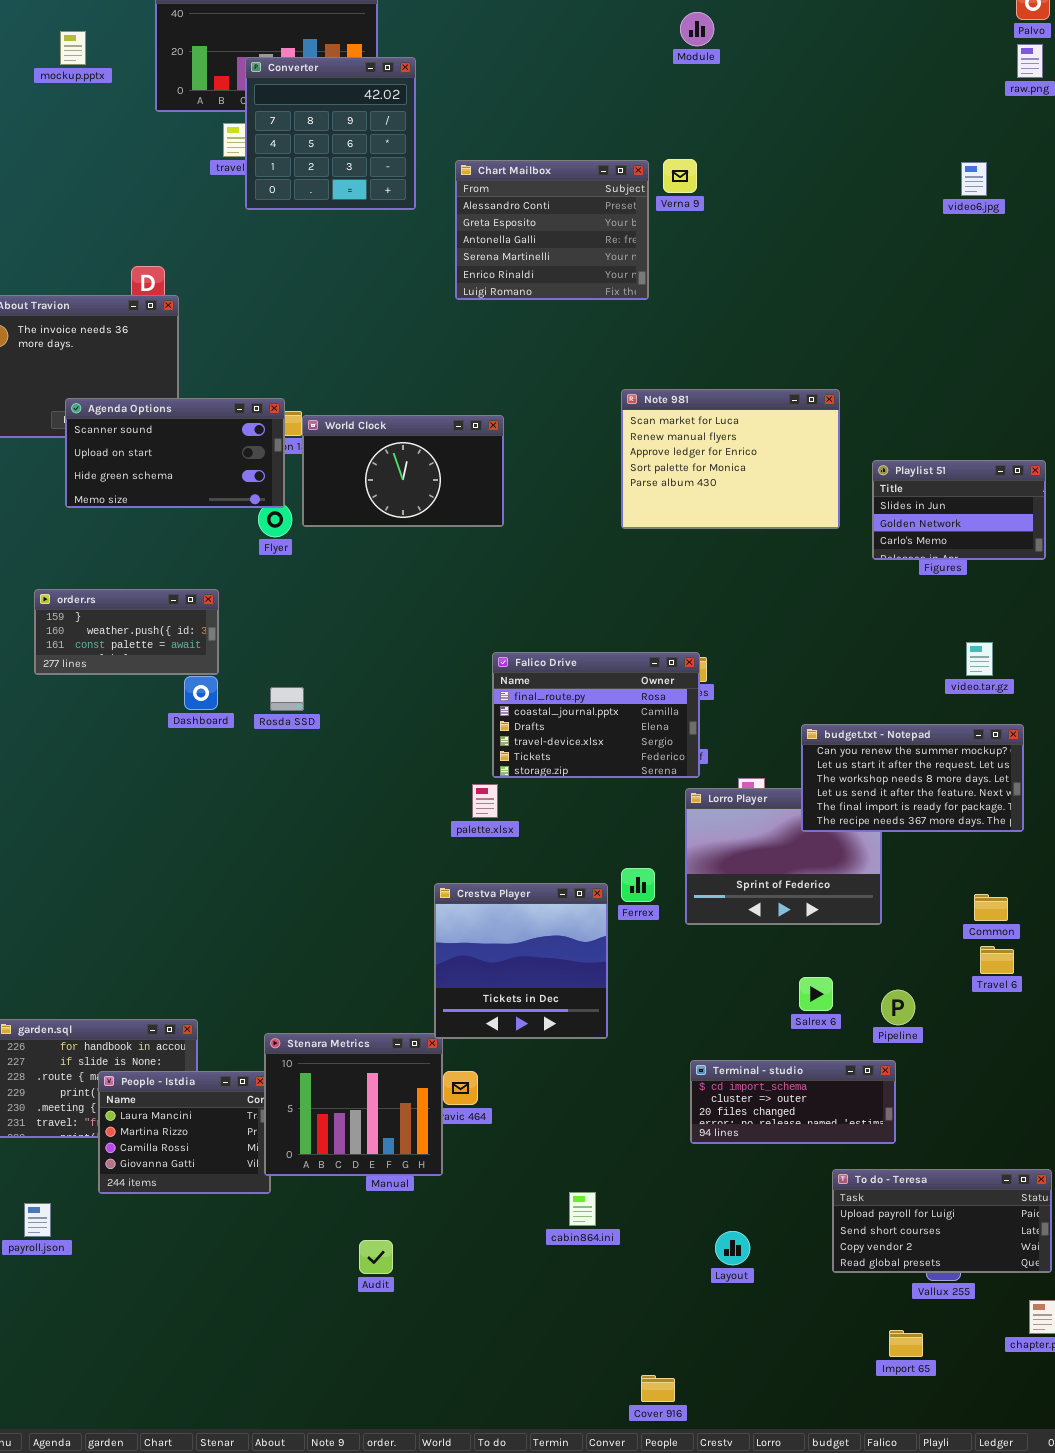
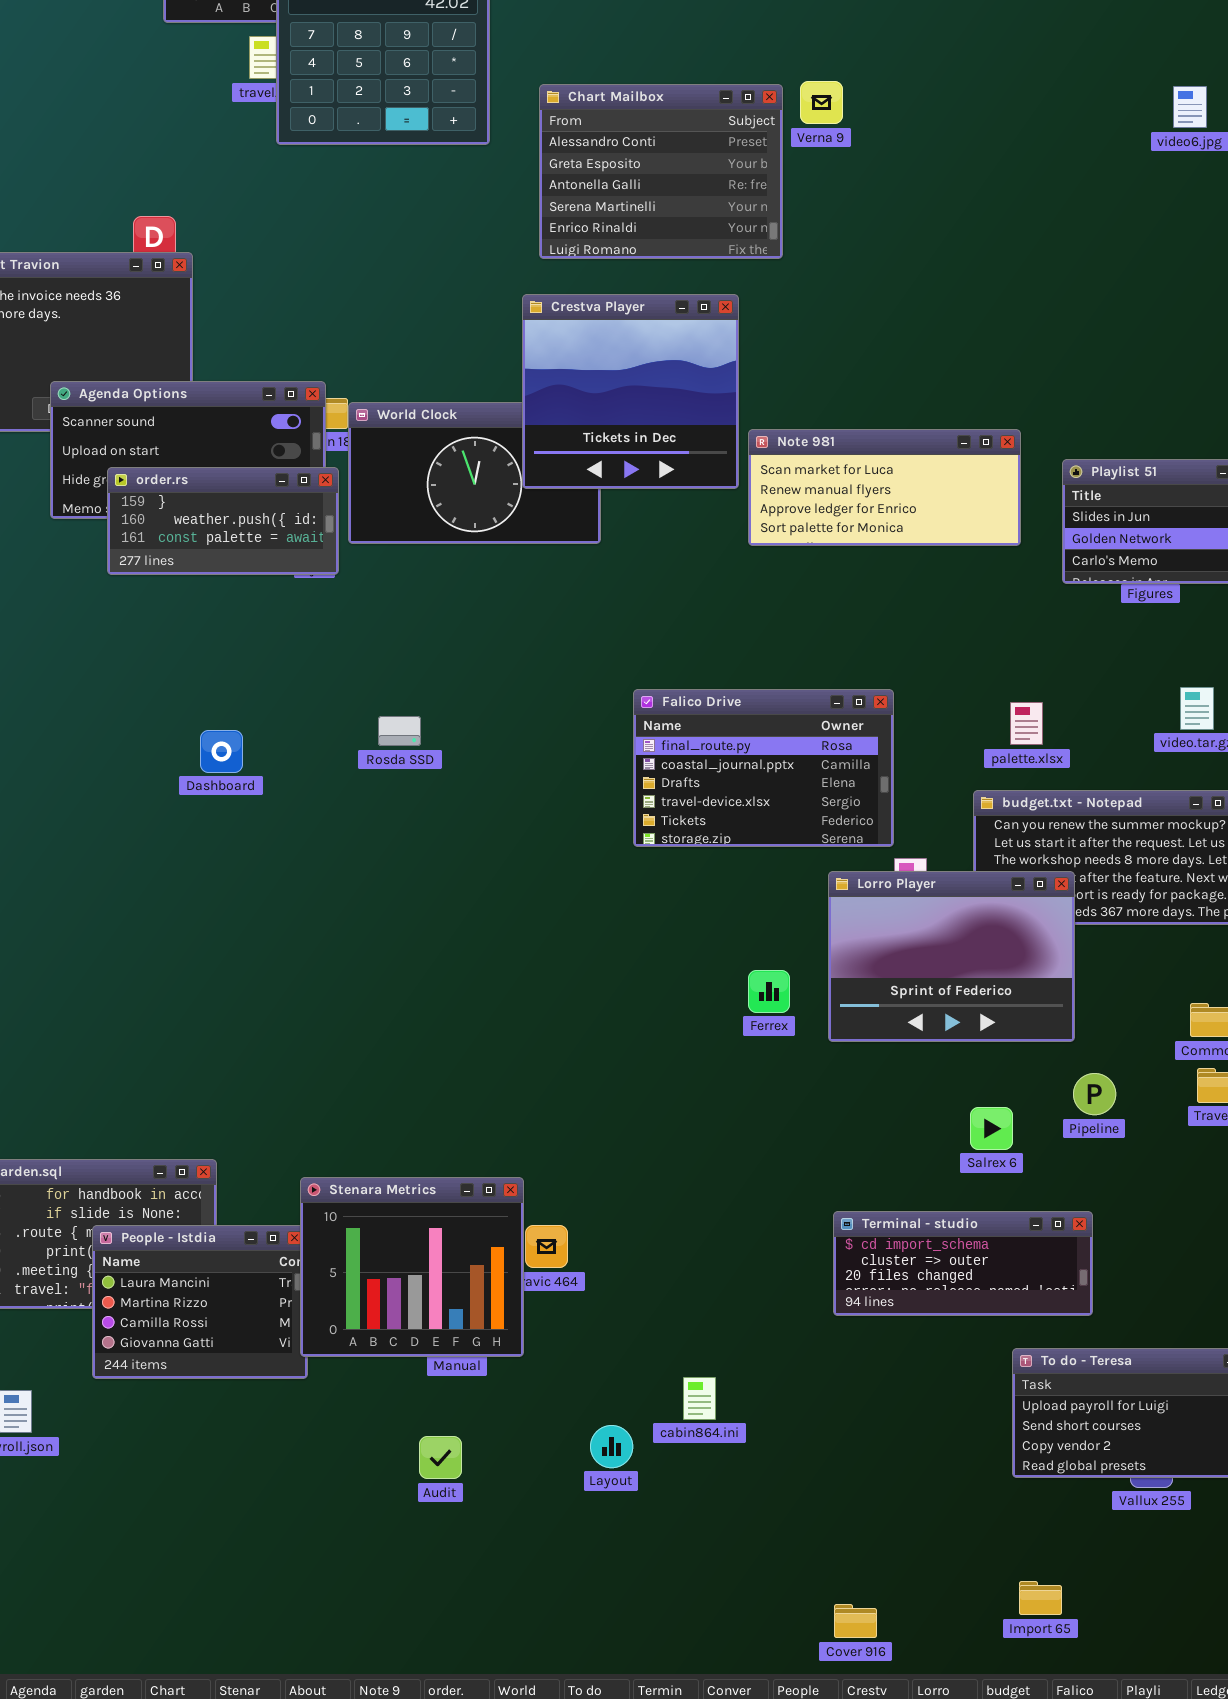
Note 981: [621,389,840,529] -> [748,429,1021,546], resized
order.rs: [34,589,219,675] -> [107,467,339,575], moved
Falico Drive: [492,652,700,778] -> [633,689,894,847], moved
Rosda SSD: [270,687,304,711] -> [378,716,421,746], moved
palette.xlsx: [472,784,498,818] -> [1010,702,1043,745], moved
Lorro Player: [685,788,882,925] -> [828,871,1075,1042], raised
Crestva Player: [434,883,608,1039] -> [522,294,739,489], moved
Pipeline: [881,990,915,1025] -> [1073,1073,1116,1115], moved
Layout: [715,1231,750,1265] -> [590,1425,633,1468], moved
Import 65: [889,1330,923,1357] -> [1019,1581,1062,1615], moved
Cover 916: [641,1375,675,1402] -> [834,1604,877,1638], moved

